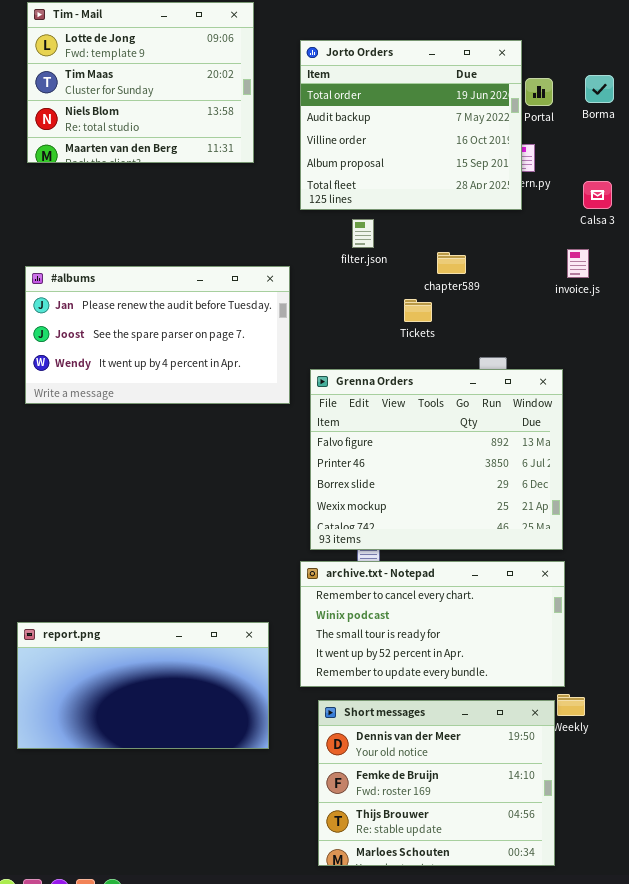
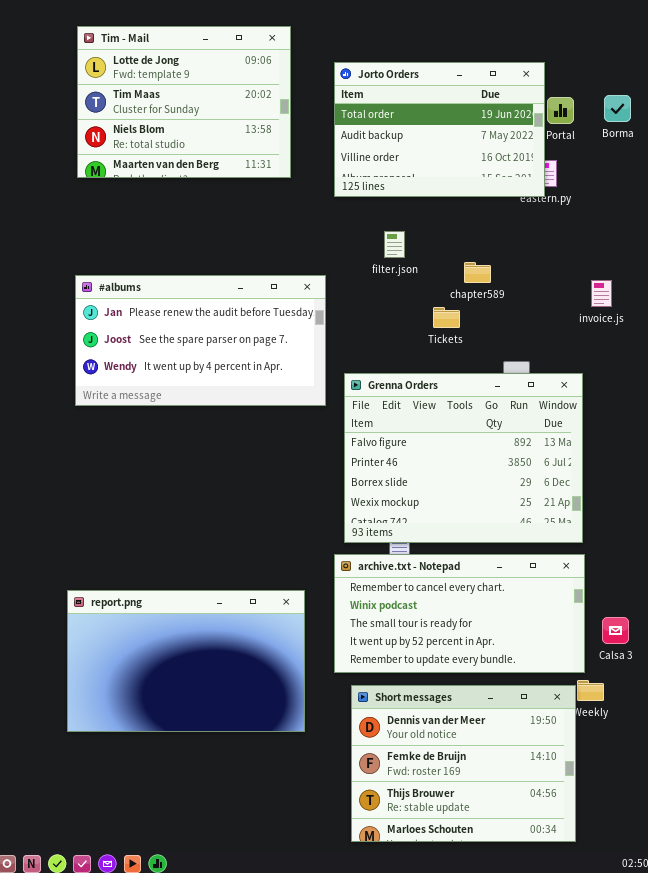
Jorto Orders: [300,40,522,210] -> [334,62,545,197], resized
Calsa 3: [583,181,612,209] -> [602,617,629,644], moved
invoice.js: [567,249,589,278] -> [591,280,612,307], moved
report.png: [17,622,269,749] -> [67,590,305,732], resized

